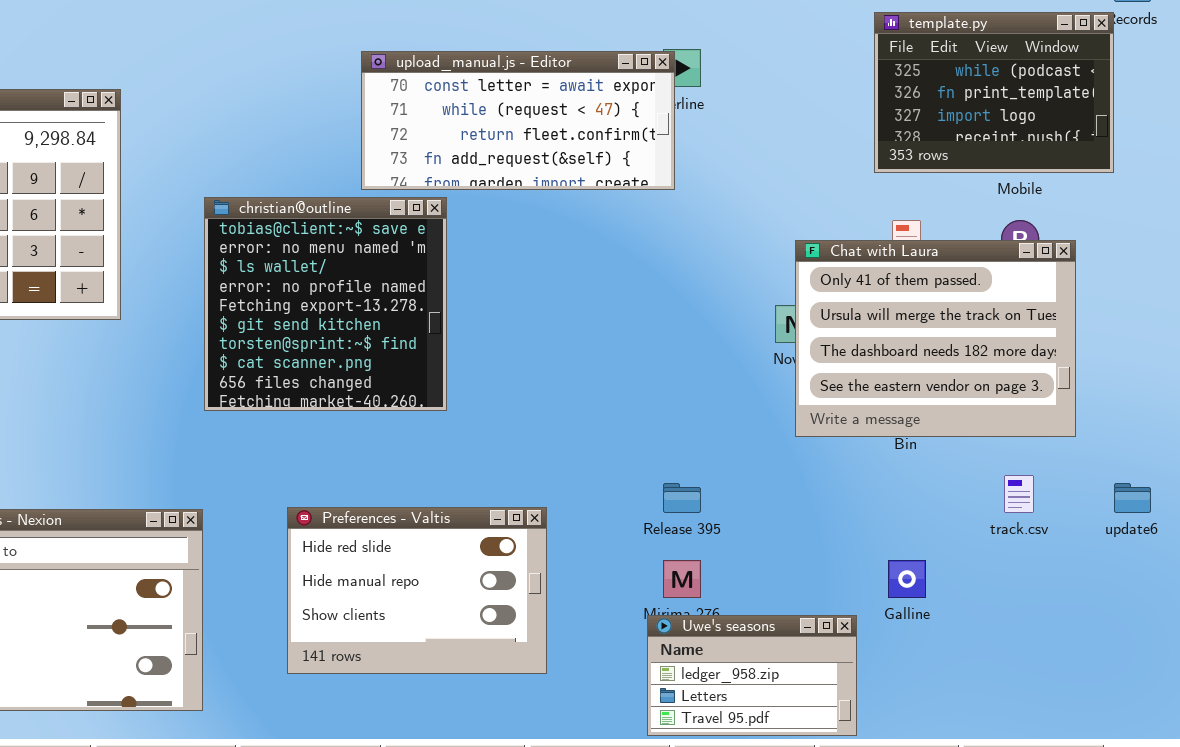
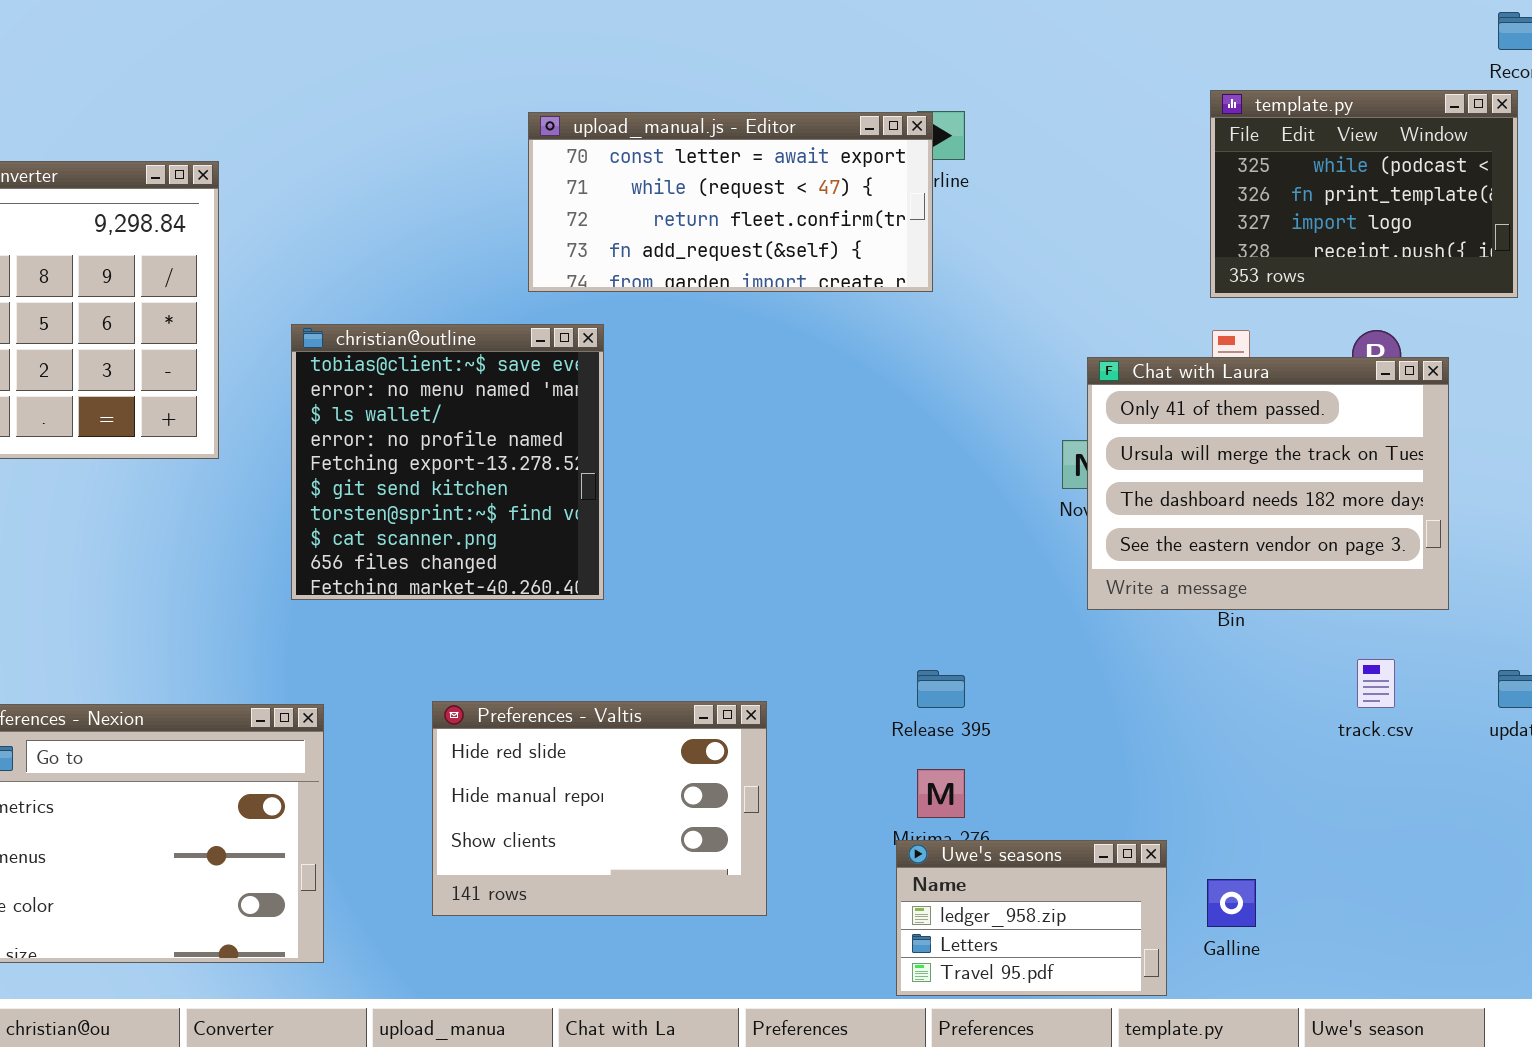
template.py: [874,12,1114,173] -> [1210,90,1518,298], moved
christian@outline: [204,197,447,411] -> [291,324,604,600], moved
Galline: [888,560,926,598] -> [1207,879,1256,927], moved

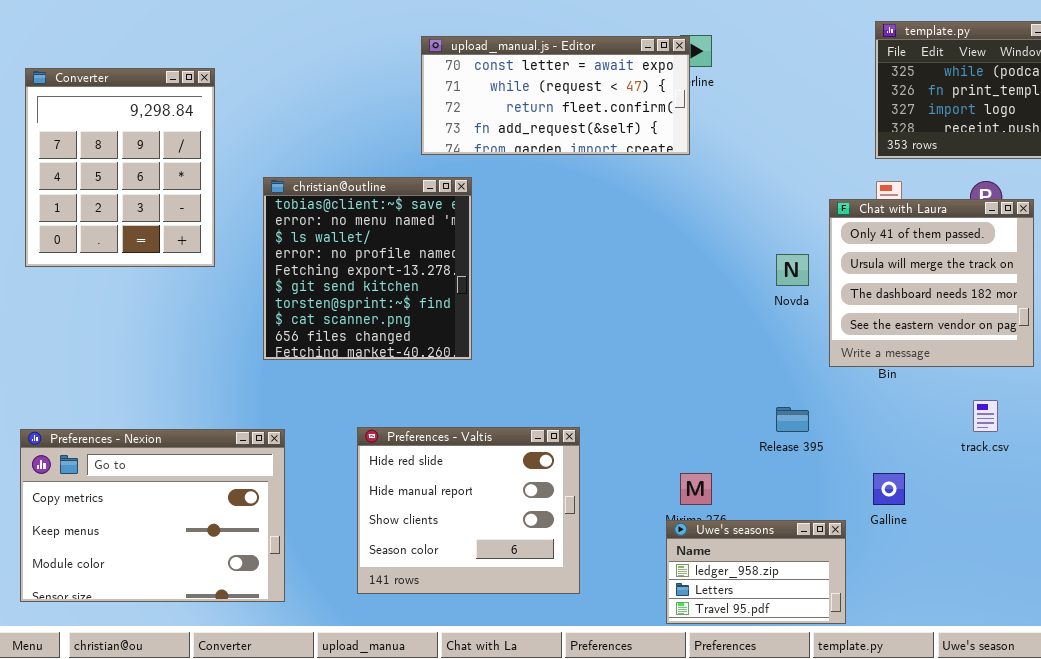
Chat with Laura: [1087,357,1449,610] -> [829,199,1034,367], resized
Release 395: [917,670,965,708] -> [776,407,809,432], moved
Preferences - Valtis: [432,701,767,916] -> [357,427,580,594], resized
Galline: [1207,879,1256,927] -> [873,473,905,505], moved

